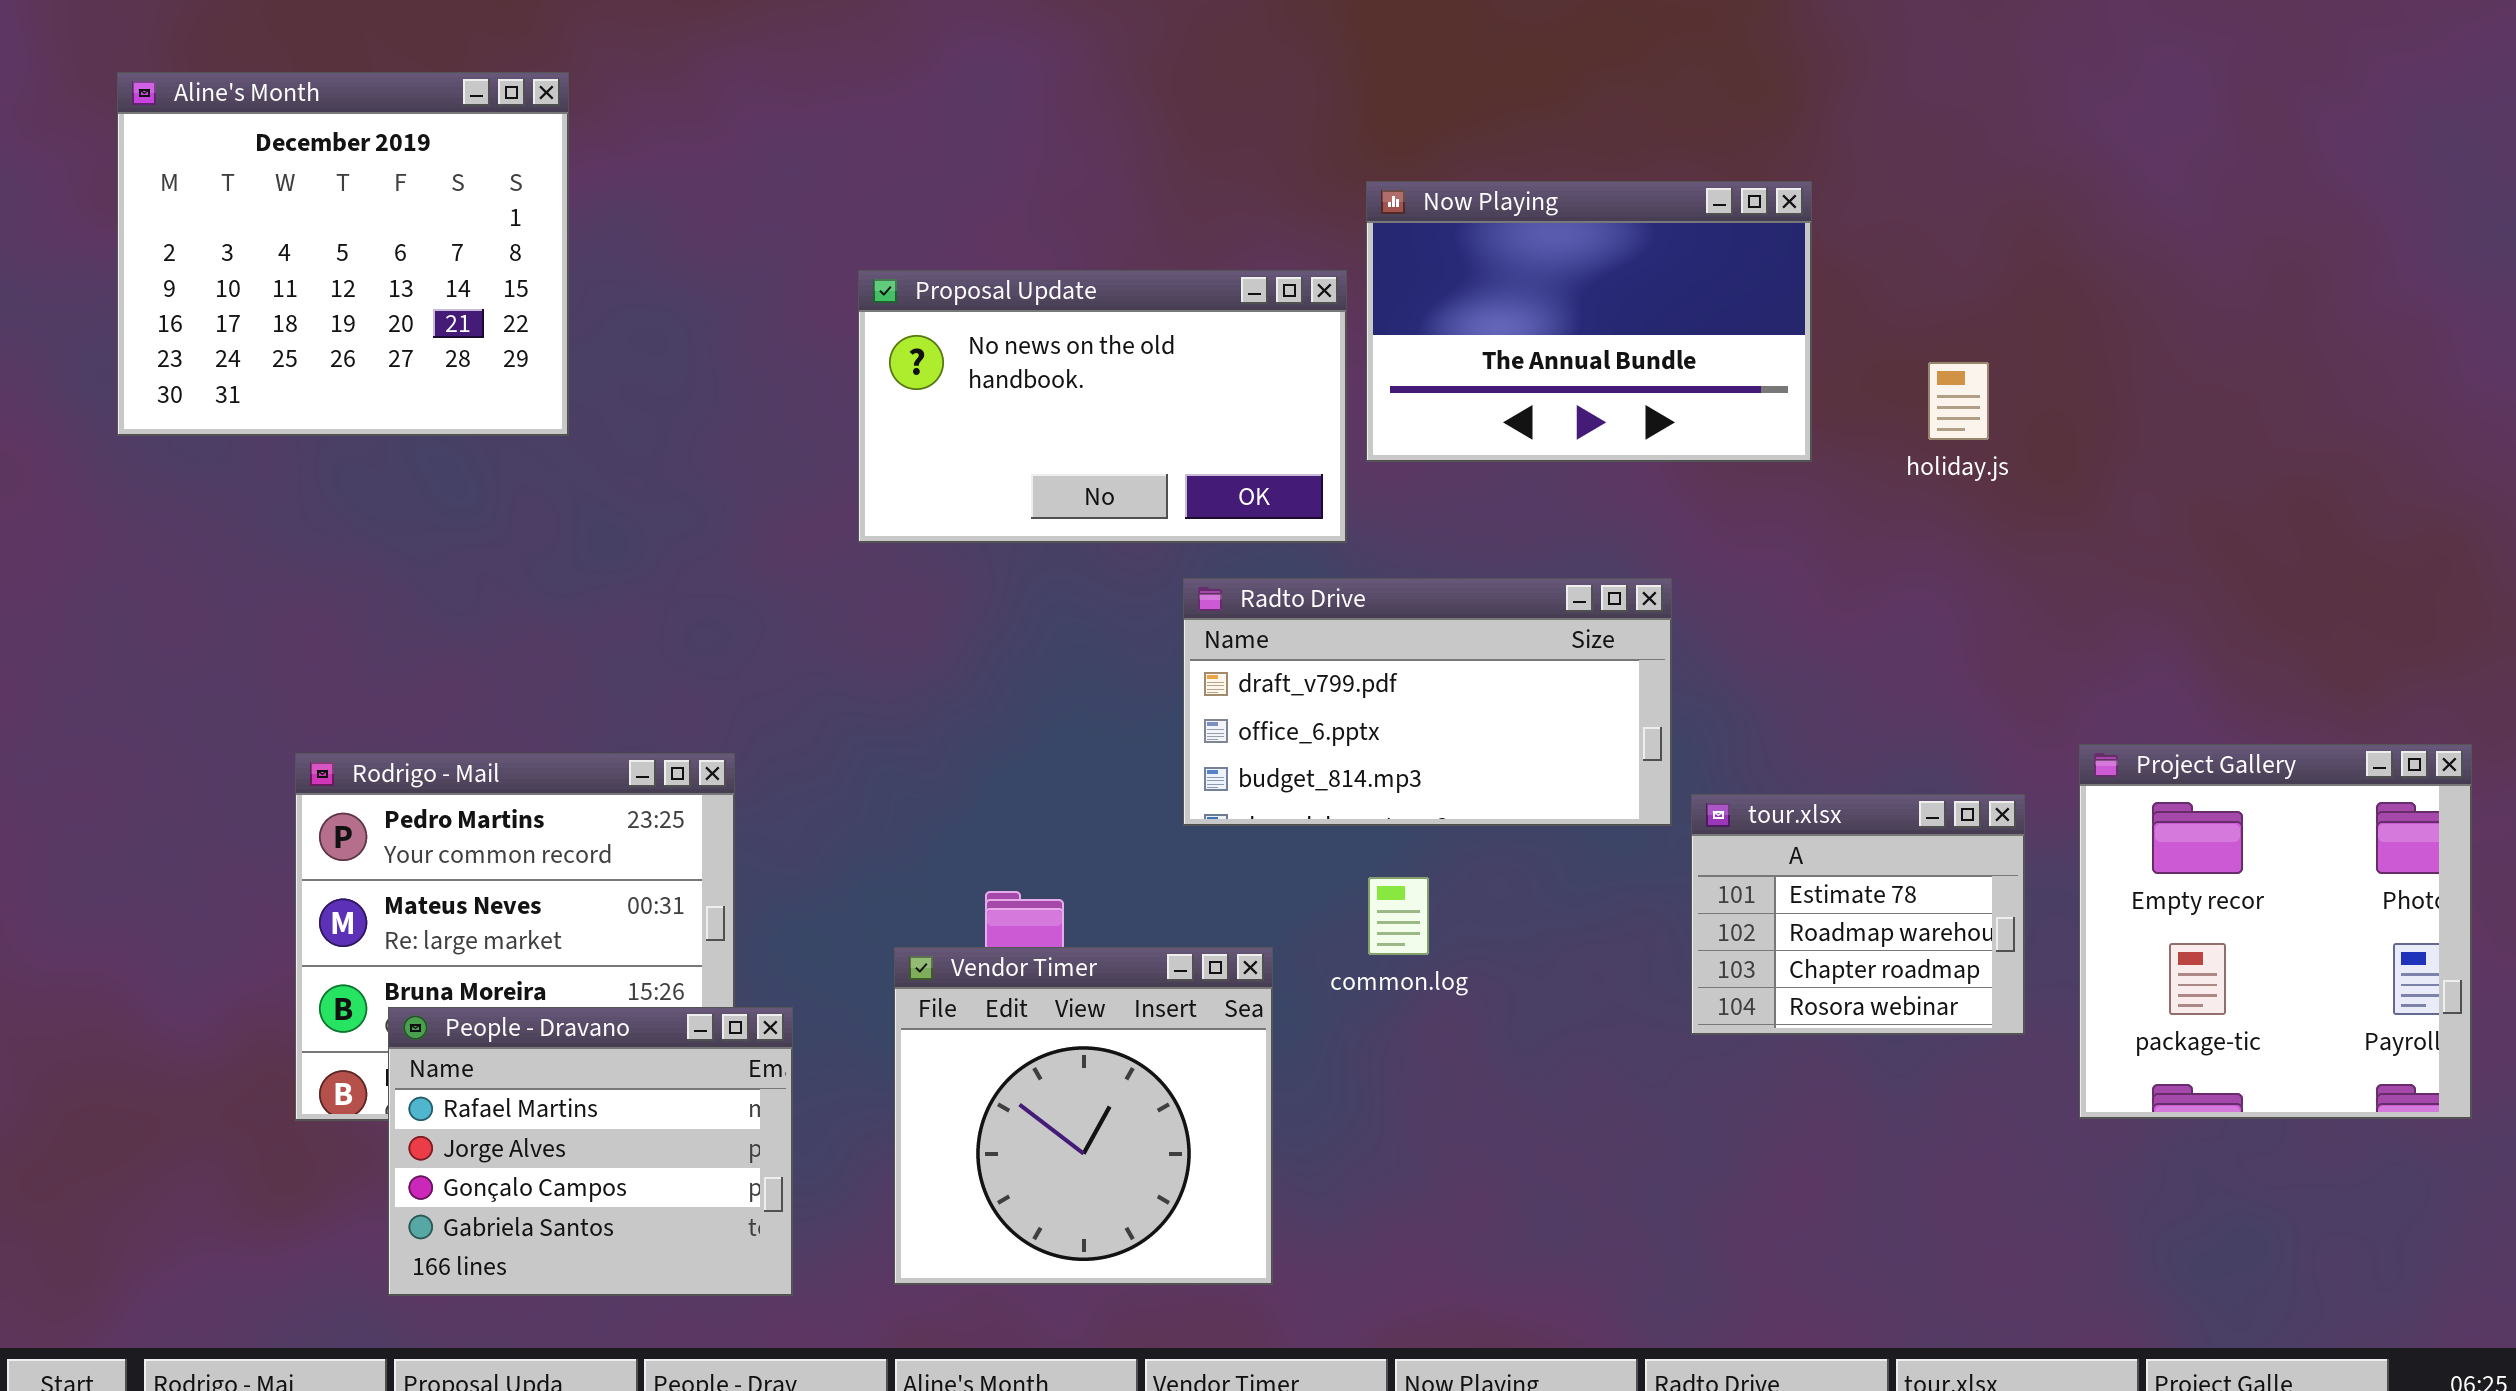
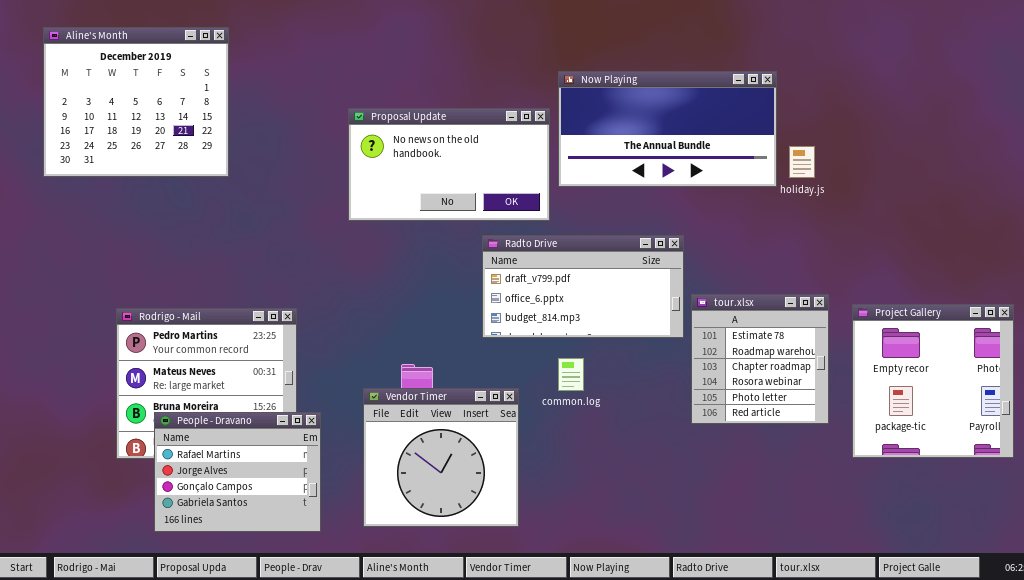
Now Playing: [1366,181,1812,462] -> [558,71,777,187], resized
tour.xlsx: [1691,794,2025,1035] -> [691,294,829,424], resized

